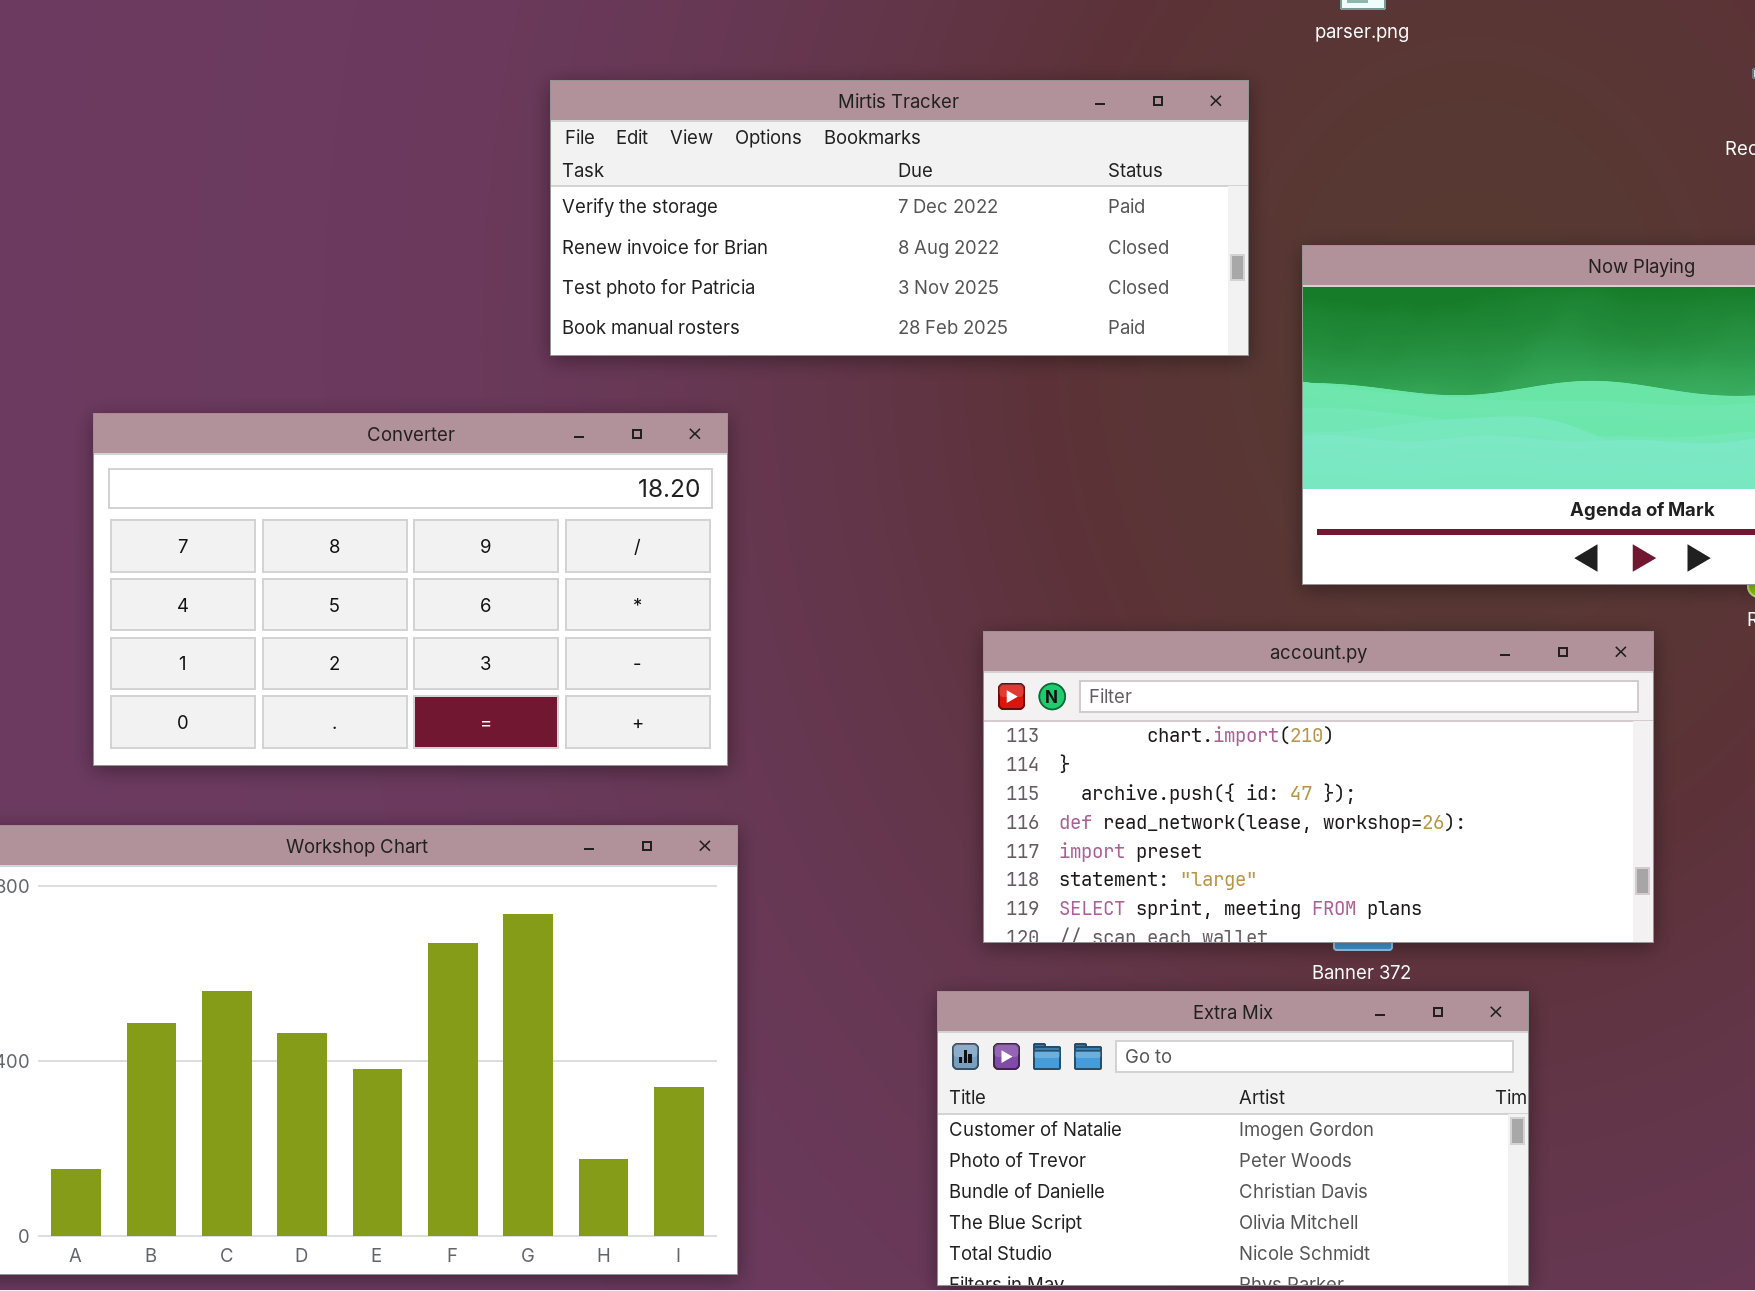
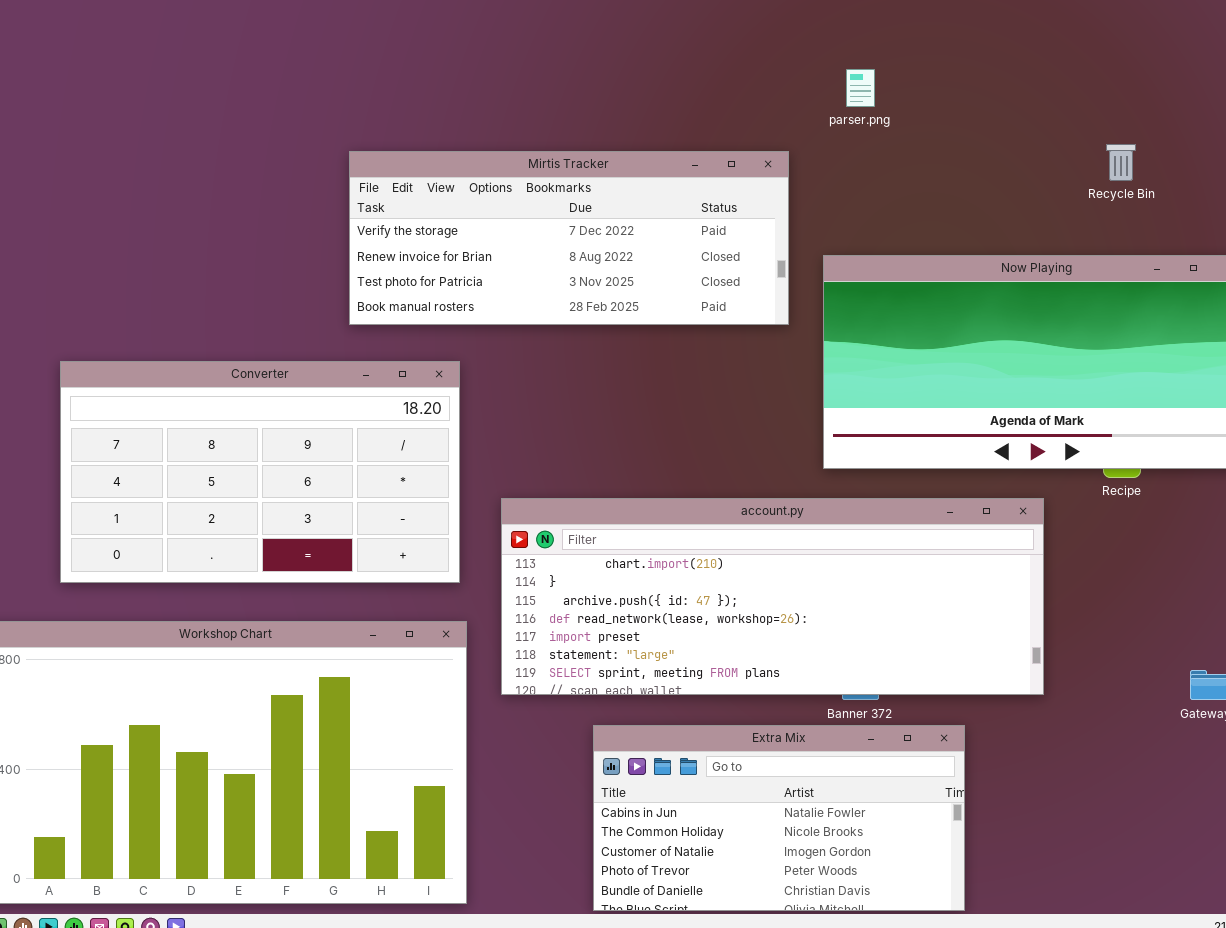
account.py: [983,631,1654,943] -> [501,498,1044,695], resized
Extra Mix: [937,991,1529,1286] -> [593,725,965,911], scrolled up 2 rows

